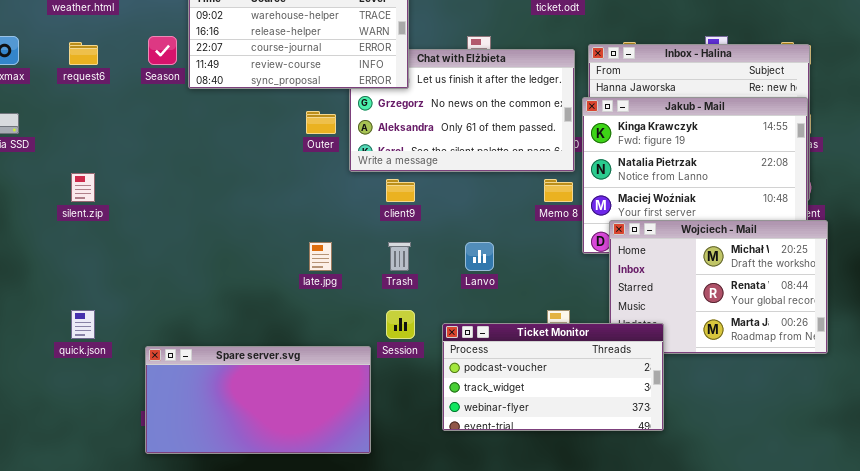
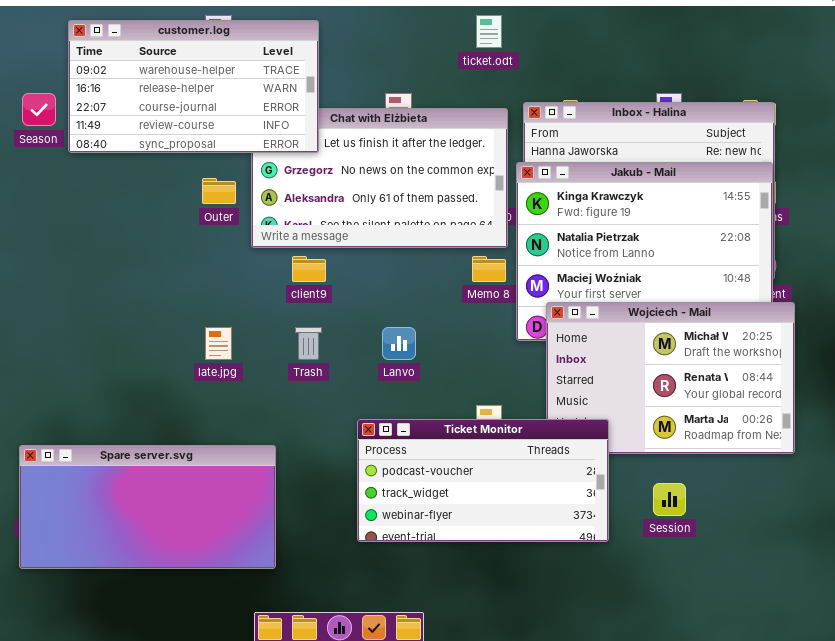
Session: [386,310,415,339] -> [653,483,686,516], moved

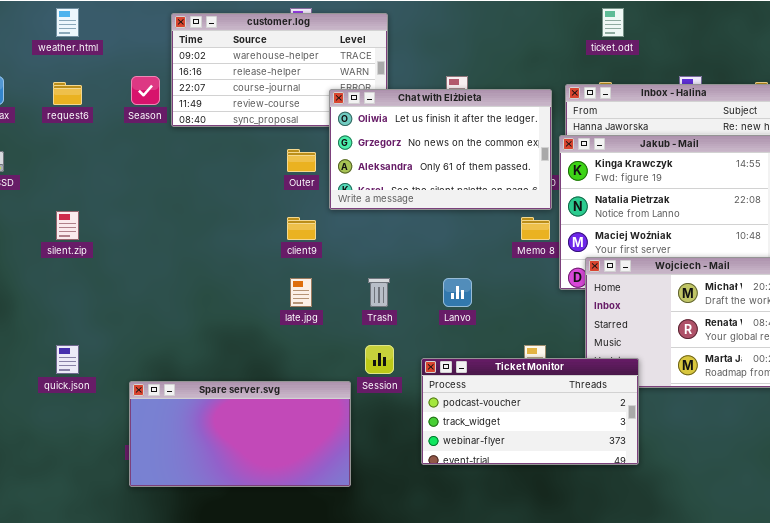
ticket.odt: [476,15,502,48] -> [602,8,624,37], moved
Chat with Elżbieta: [251,108,508,248] -> [329,89,552,210], raised
client9: [292,256,326,282] -> [287,217,316,240], moved
Session: [653,483,686,516] -> [365,345,394,374], moved

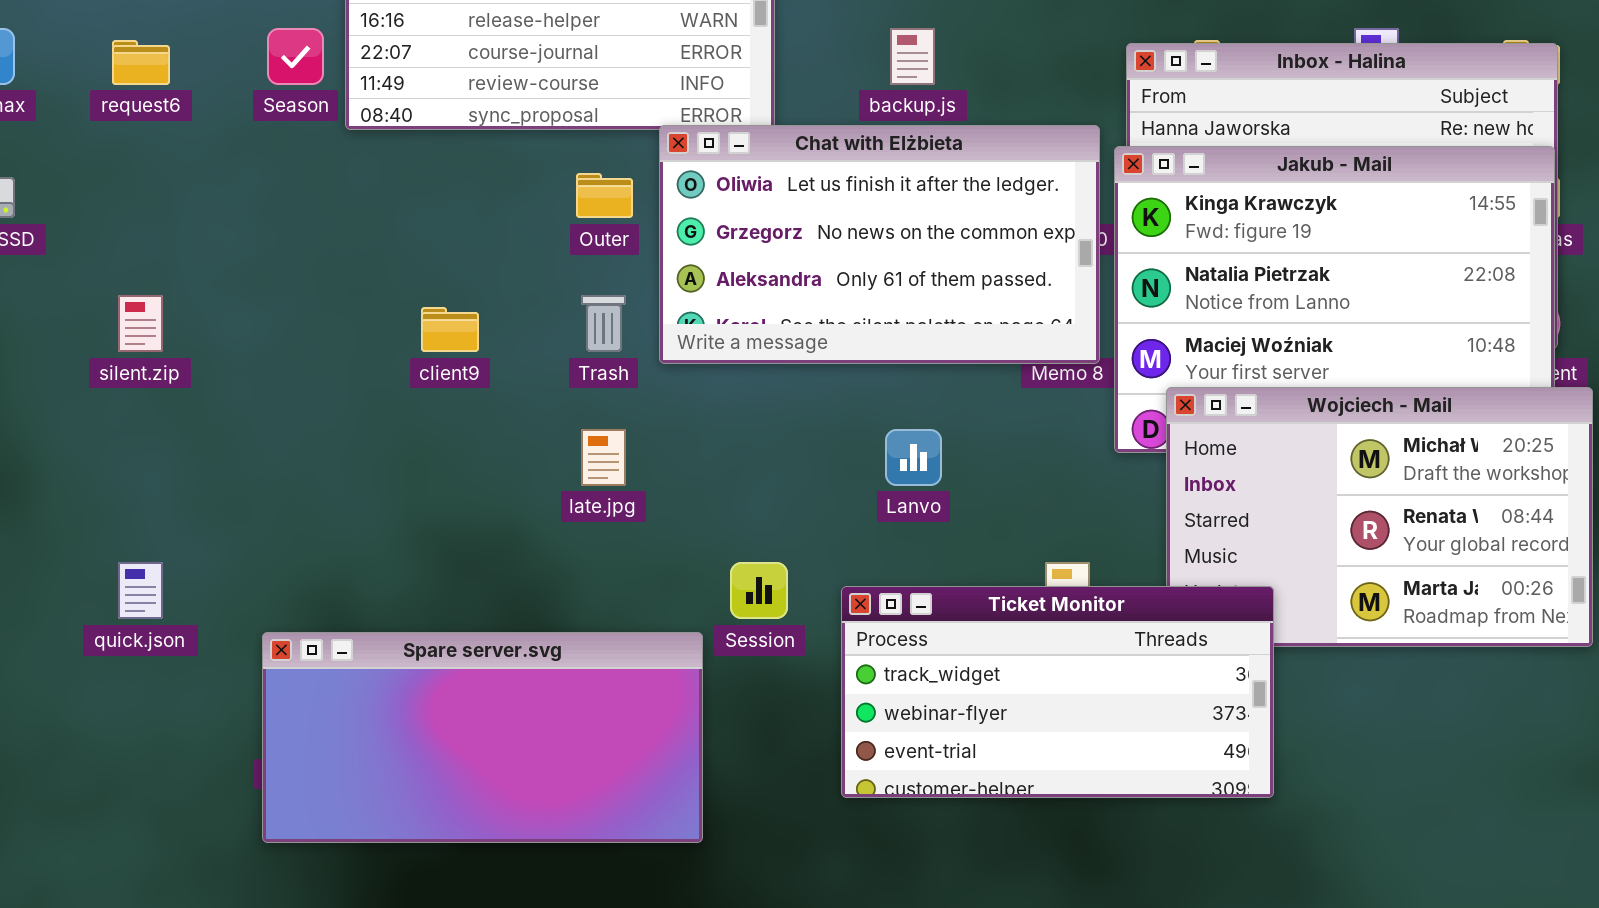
Chat with Elżbieta: [329,89,552,210] -> [659,125,1100,364], moved
client9: [287,217,316,240] -> [421,307,479,352], moved
Trash: [368,278,390,307] -> [581,295,626,352], moved
Ticket Monitor: [421,358,639,465] -> [841,586,1274,798], scrolled down 1 row

